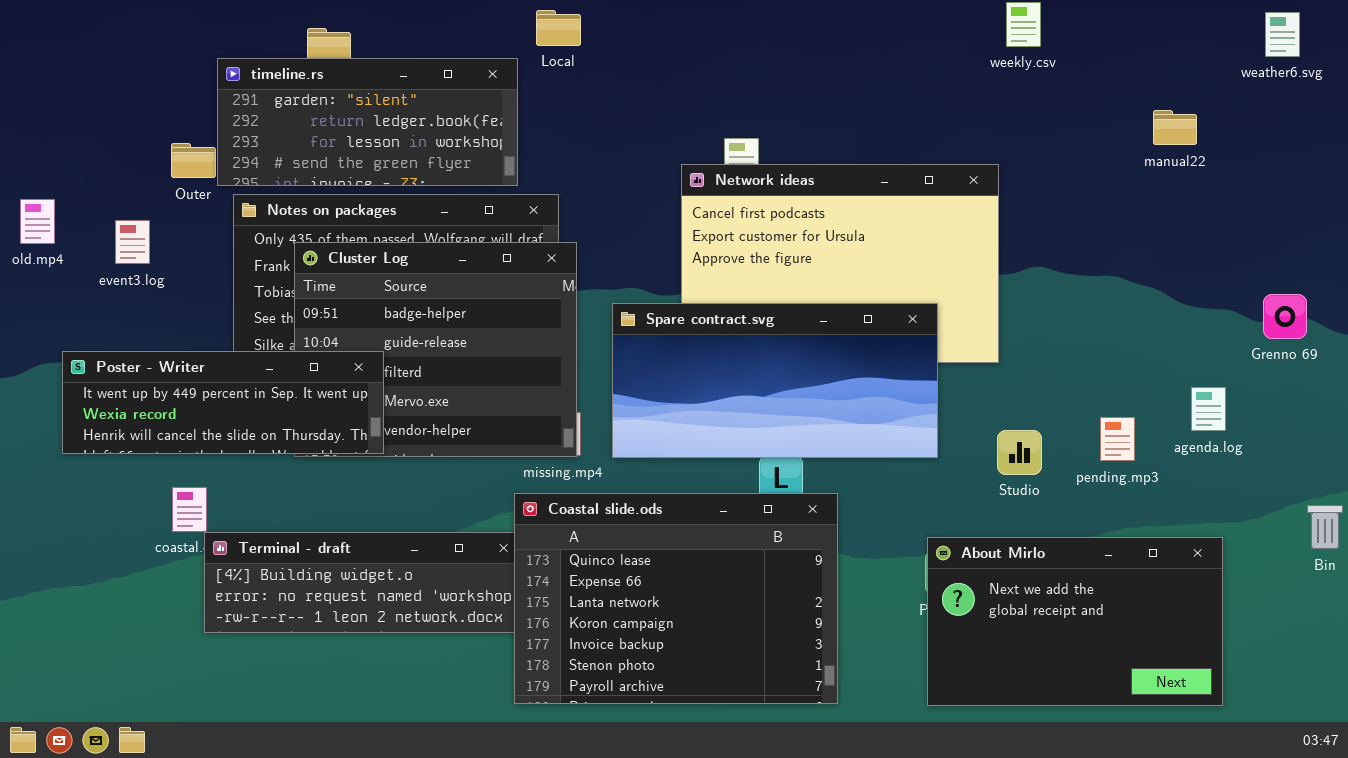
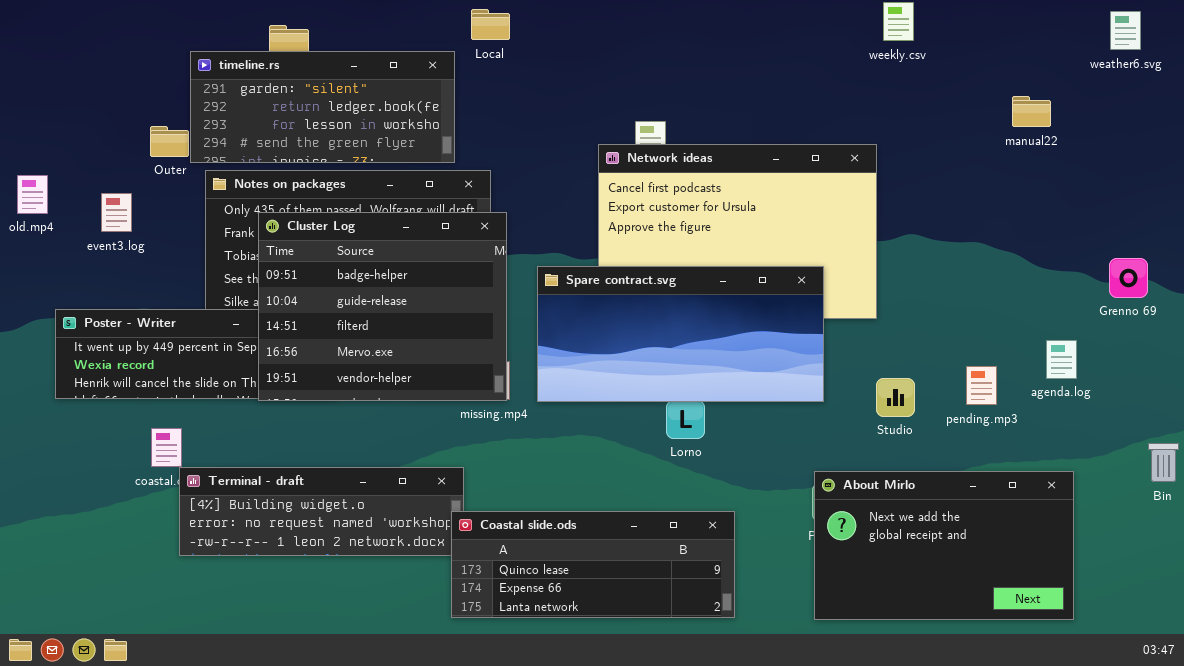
Cluster Log: [294,242,577,457] -> [258,212,507,401], raised
Coastal slide.ods: [514,493,838,704] -> [451,511,735,618], resized

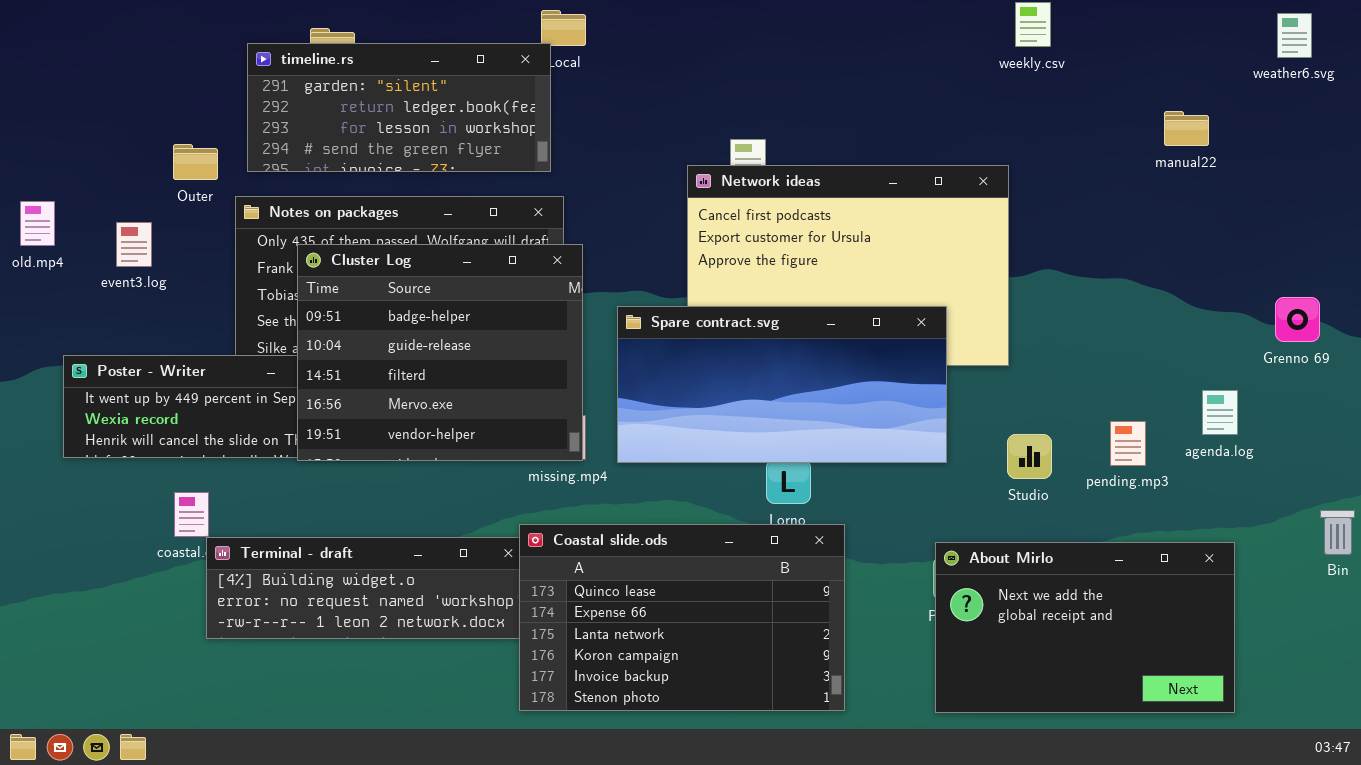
timeline.rs: [190,51,455,163] -> [247,43,551,172], moved
Coastal slide.ods: [451,511,735,618] -> [519,524,845,711], resized

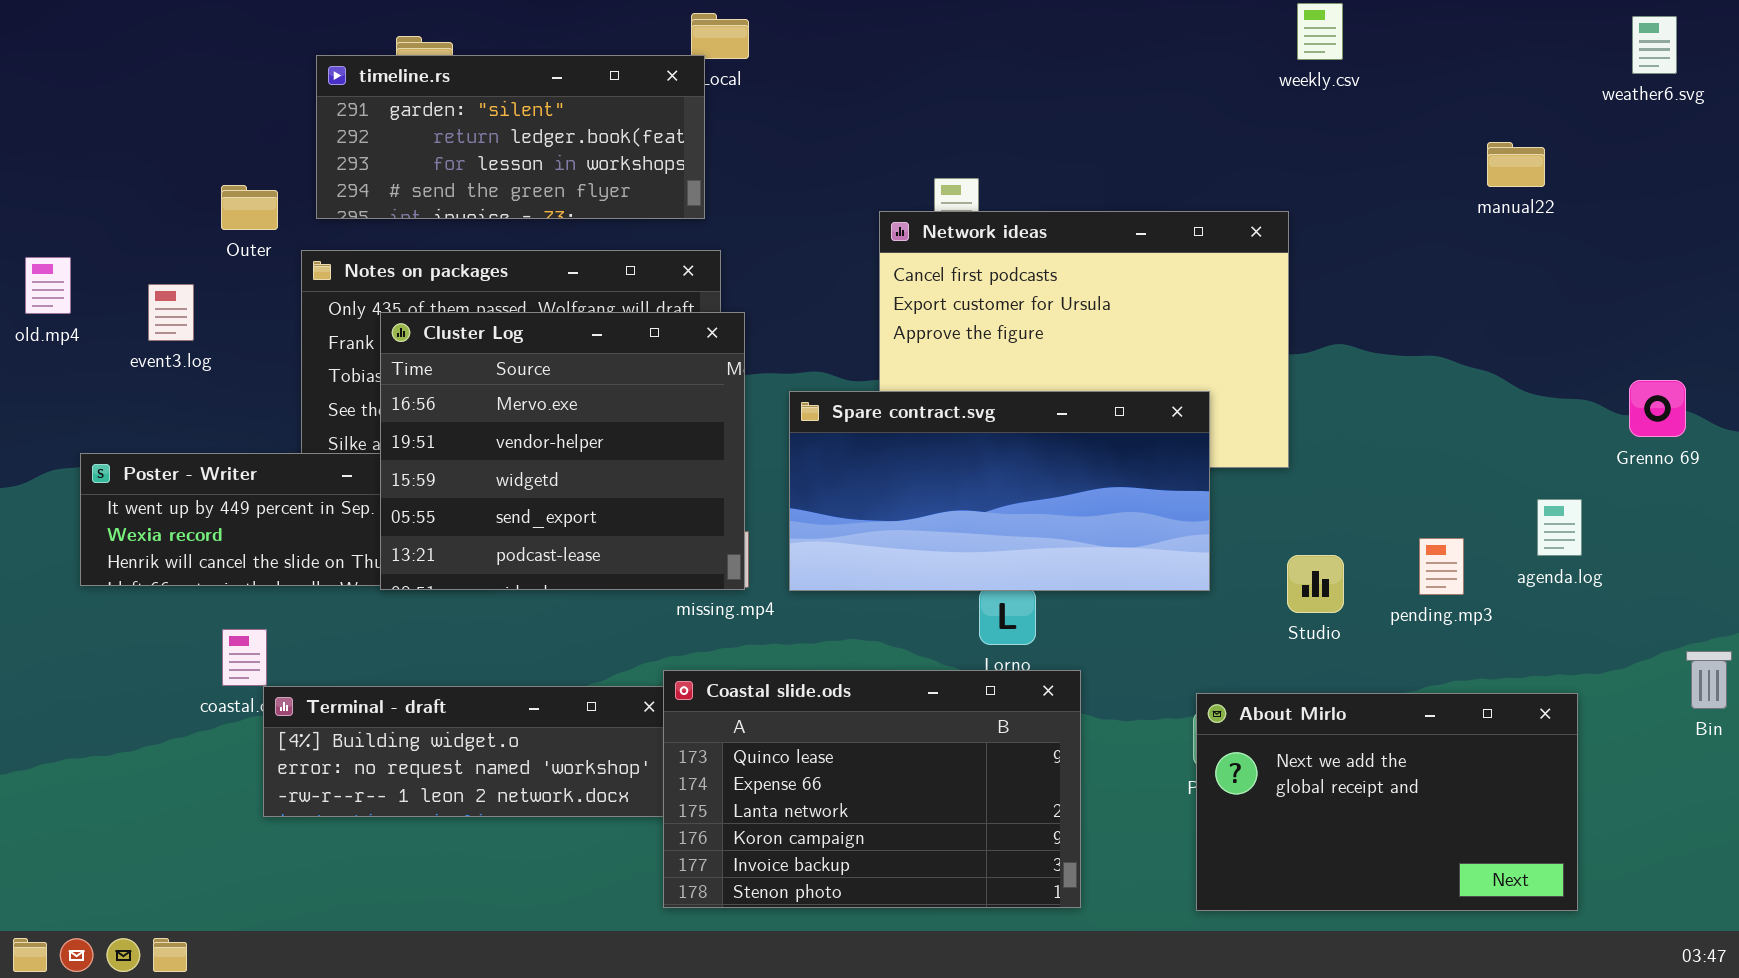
Cluster Log: [297,244,583,461] -> [380,312,745,590], scrolled down 3 rows

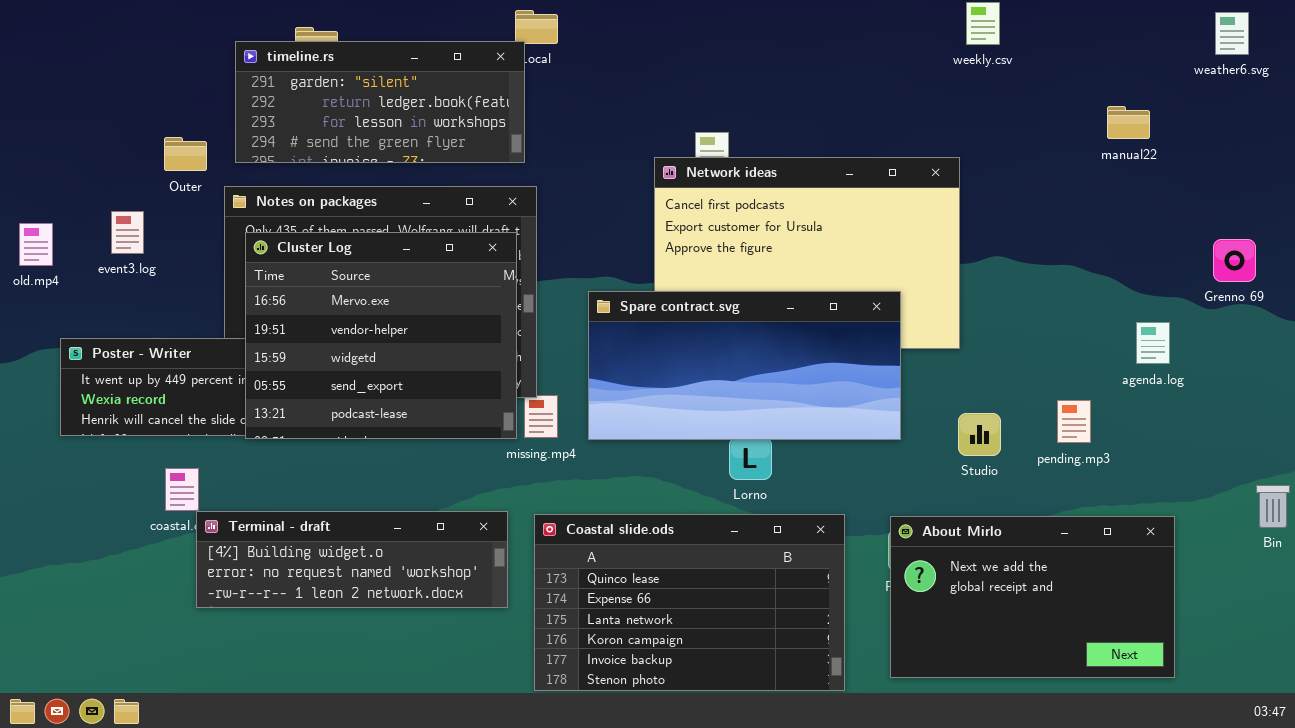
old.mp4: [25,257,71,314] -> [19,223,53,266], moved
Cluster Log: [380,312,745,590] -> [245,232,517,439], moved
Grenno 69: [1629,380,1686,437] -> [1213,239,1256,282], moved
agenda.log: [1537,499,1582,556] -> [1136,322,1170,364], moved
Coastal slide.ods: [663,670,1081,908] -> [534,514,845,691], moved

